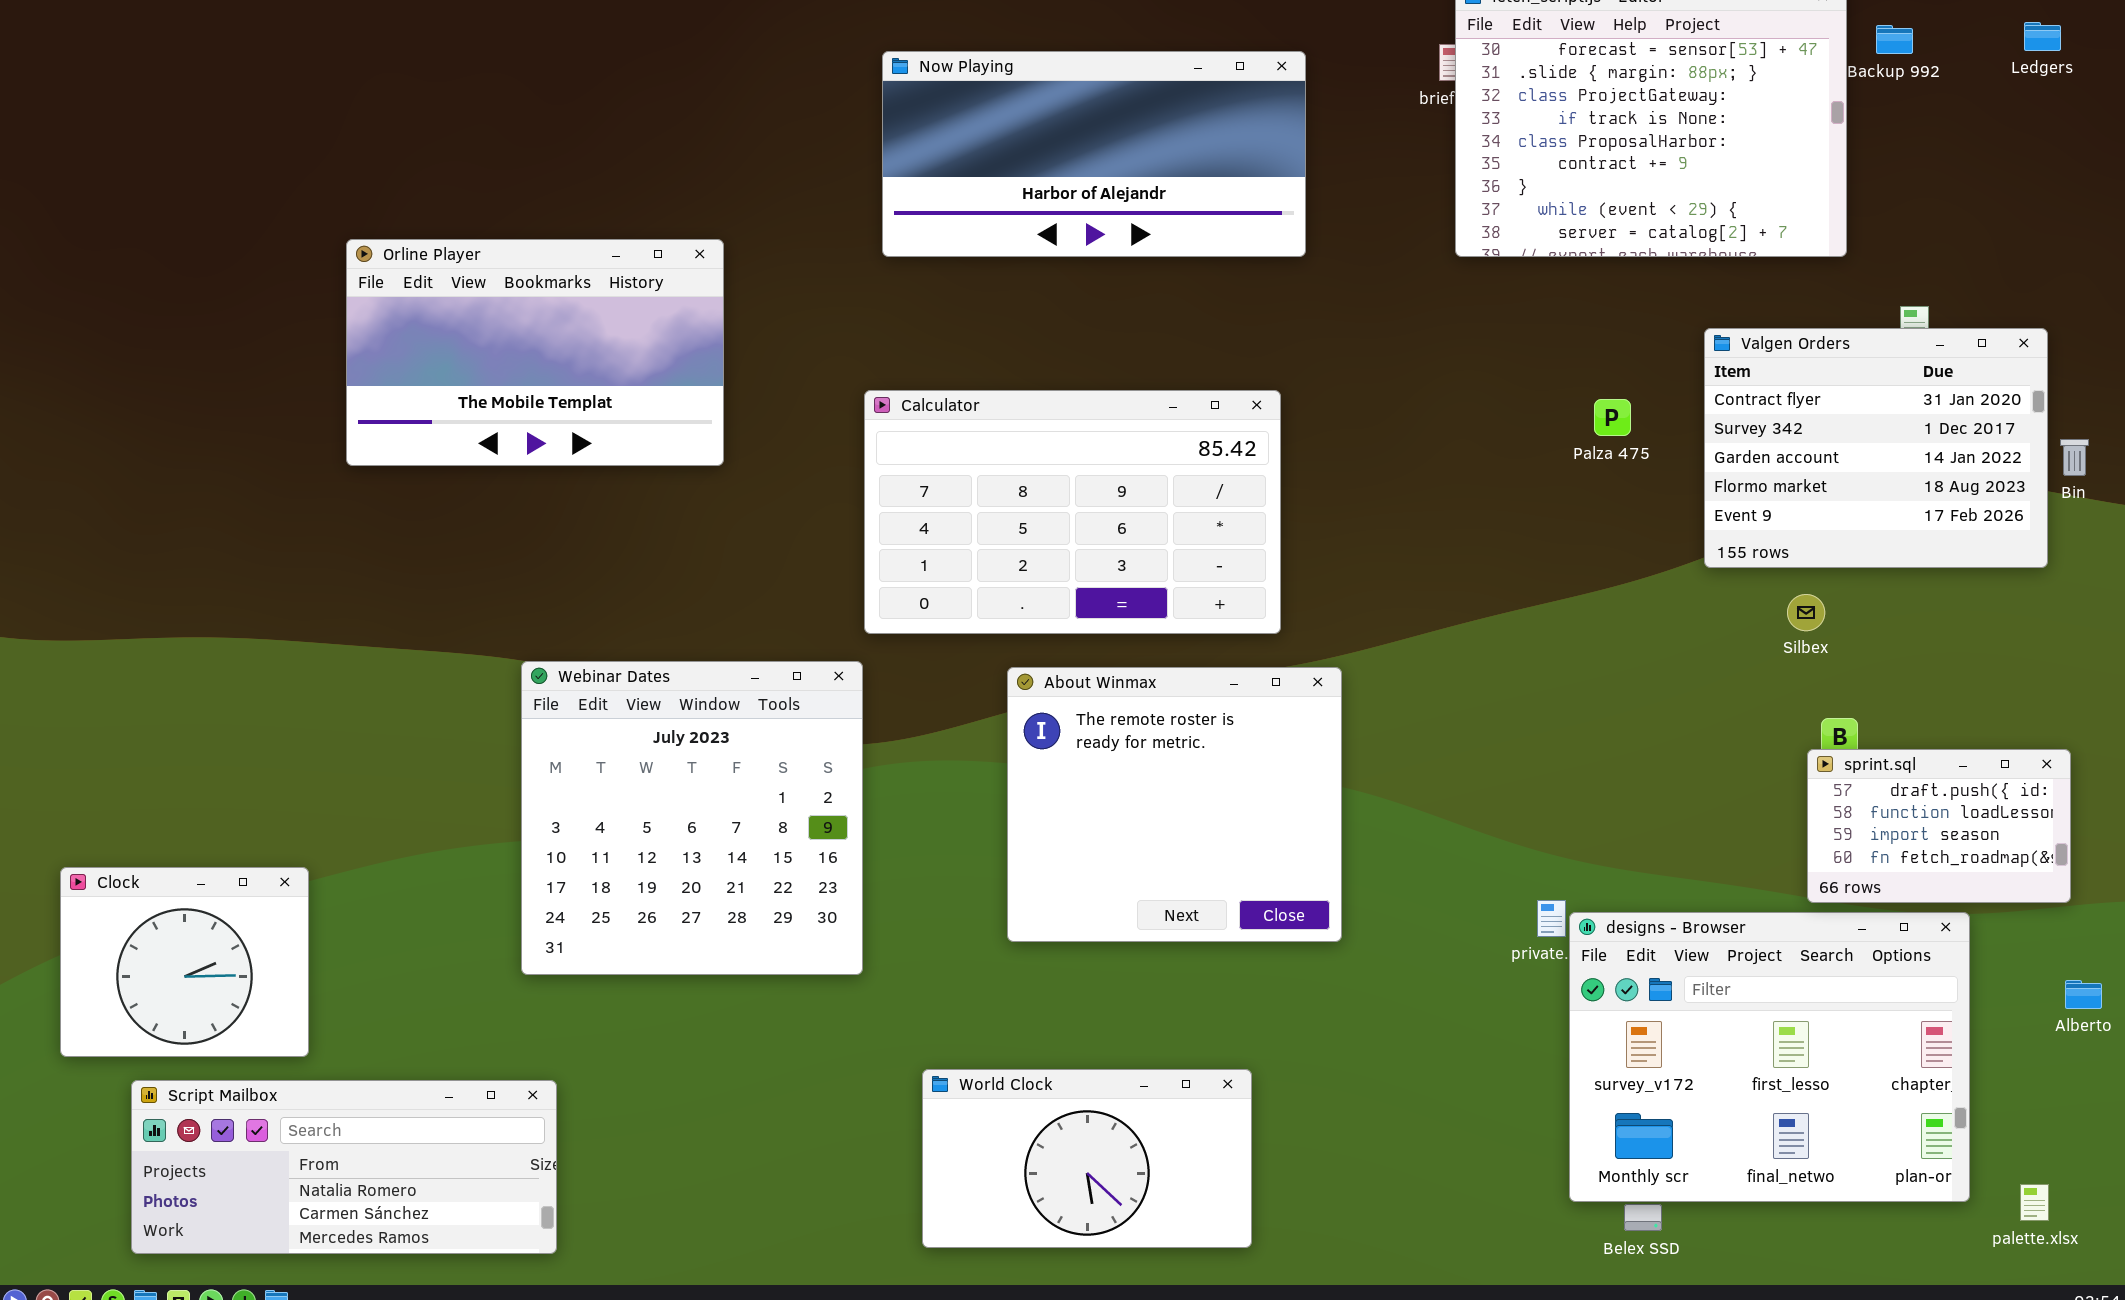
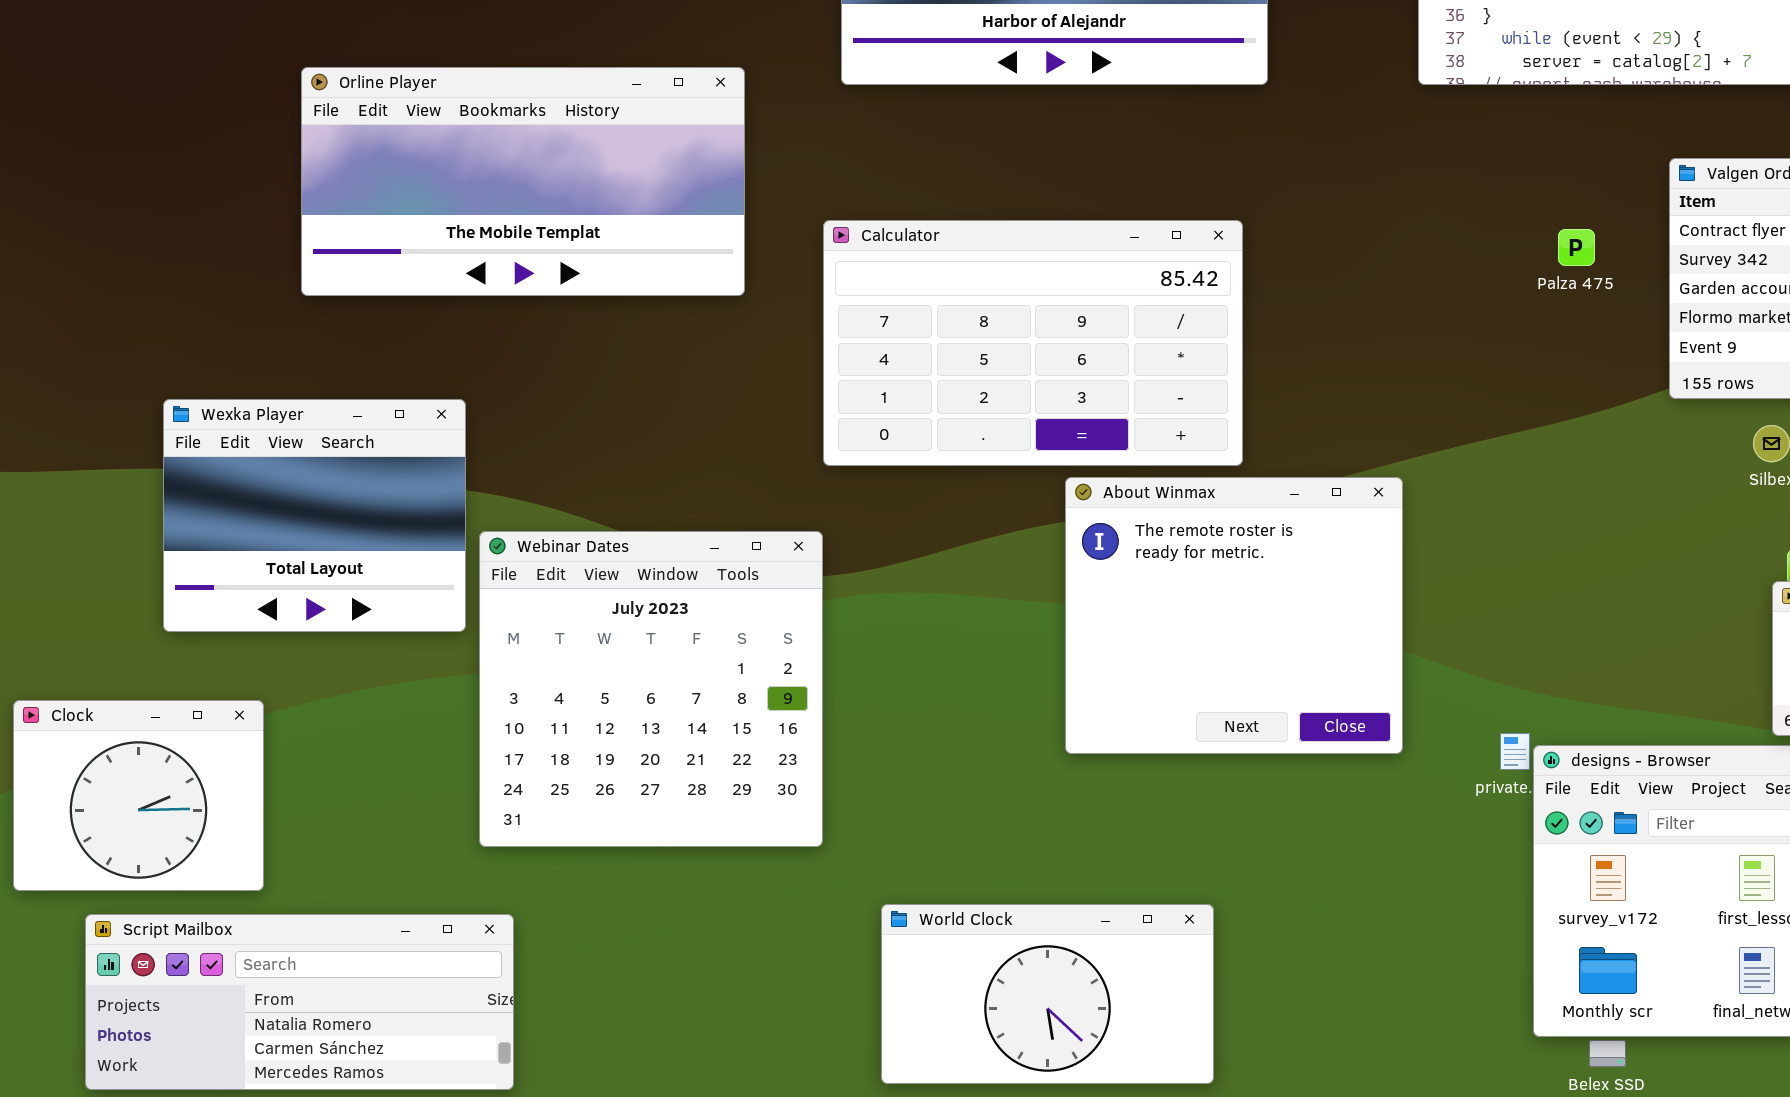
Orline Player: [346,239,724,466] -> [301,67,745,296], resized
Wexka Player: none -> [163,399,466,632], opened
Webinar Dates: [521,661,863,975] -> [479,531,823,847], moved
About Winmax: [1007,667,1342,942] -> [1065,477,1403,754], moved

